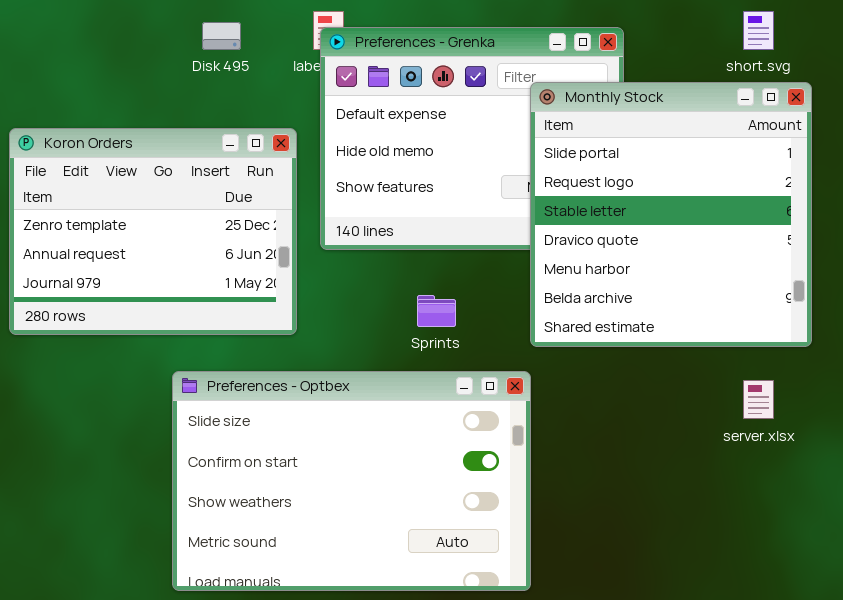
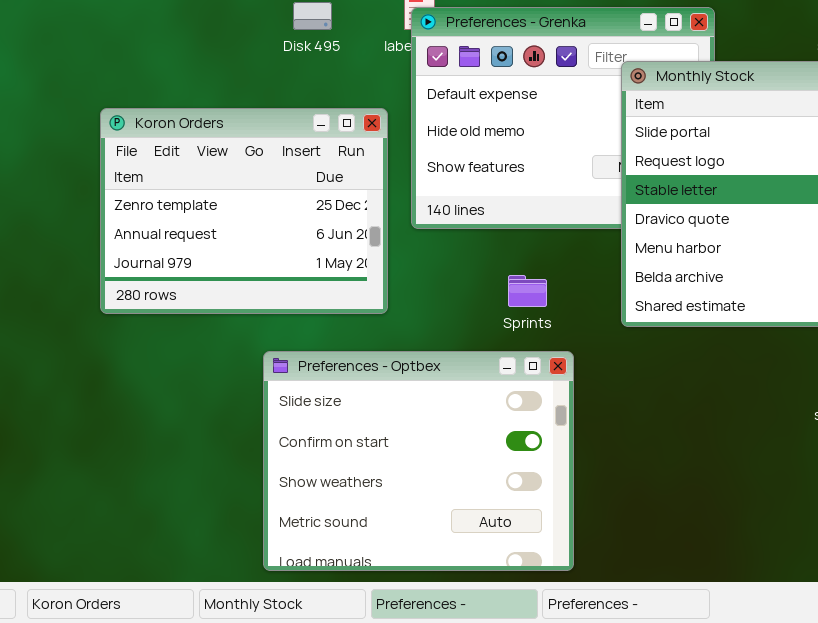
Preferences - Optbex: [172,371,531,591] -> [263,351,574,571], resized

